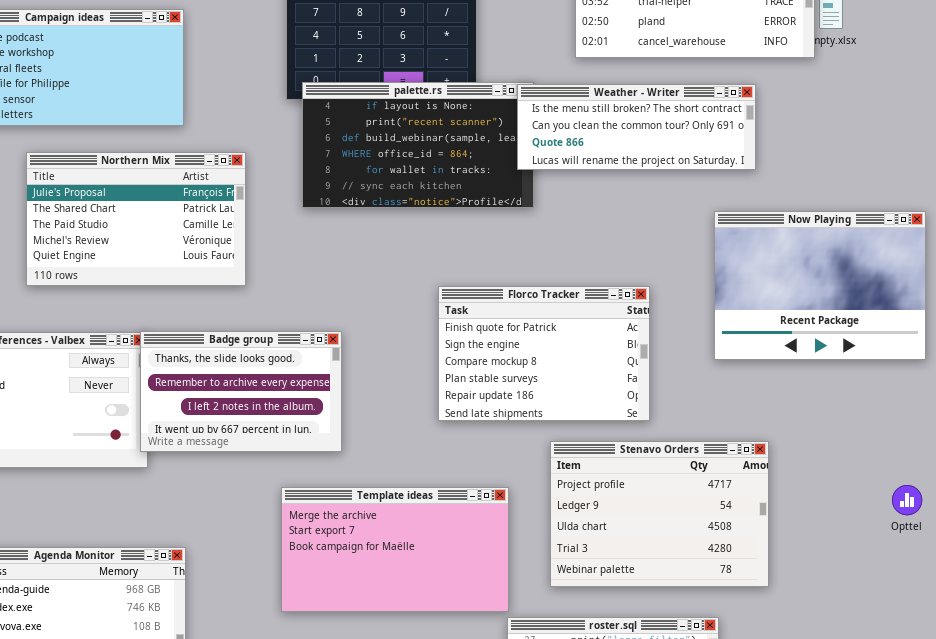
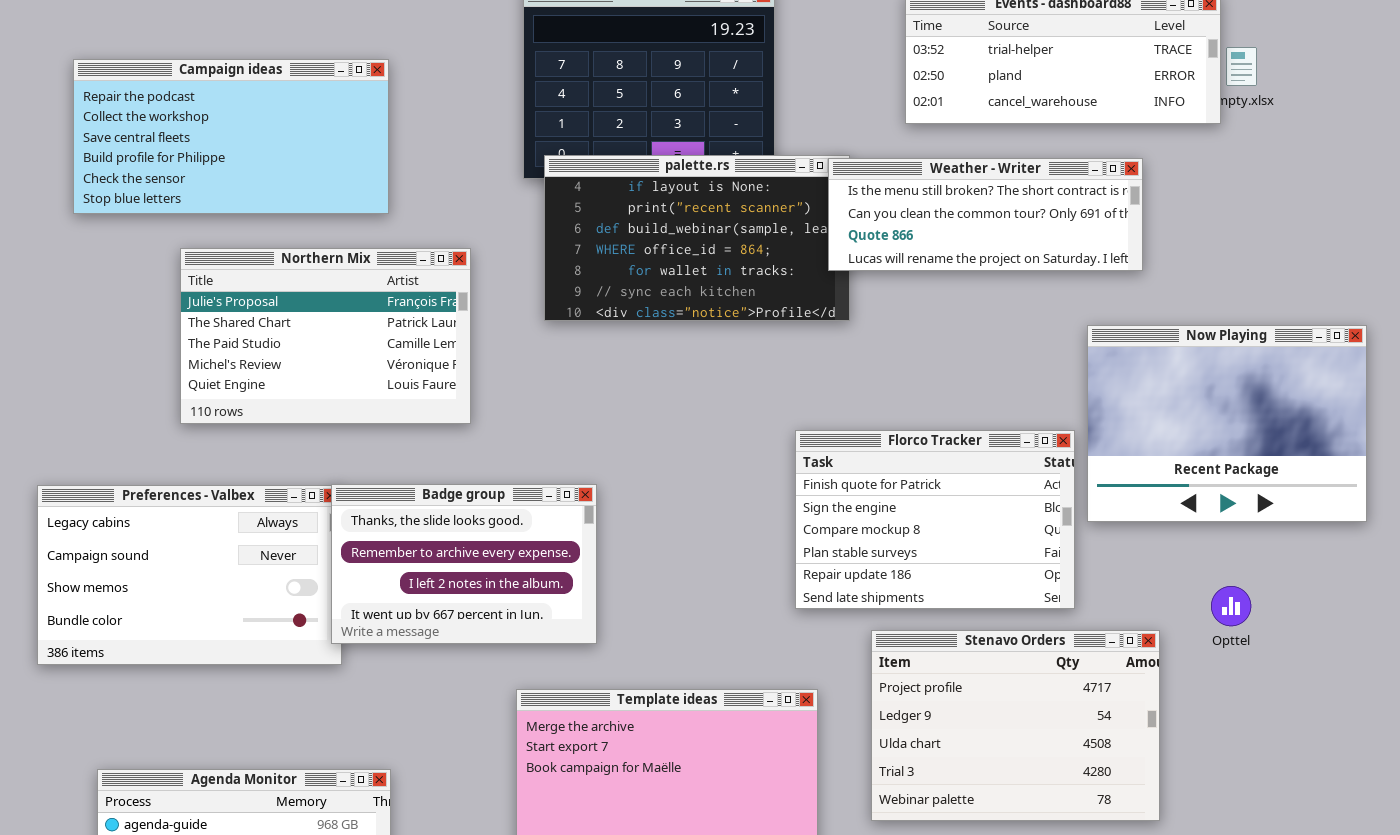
Florco Tracker: [438,286,650,421] -> [795,430,1075,609], moved
Opttel: [892,485,922,515] -> [1211,586,1251,626], moved

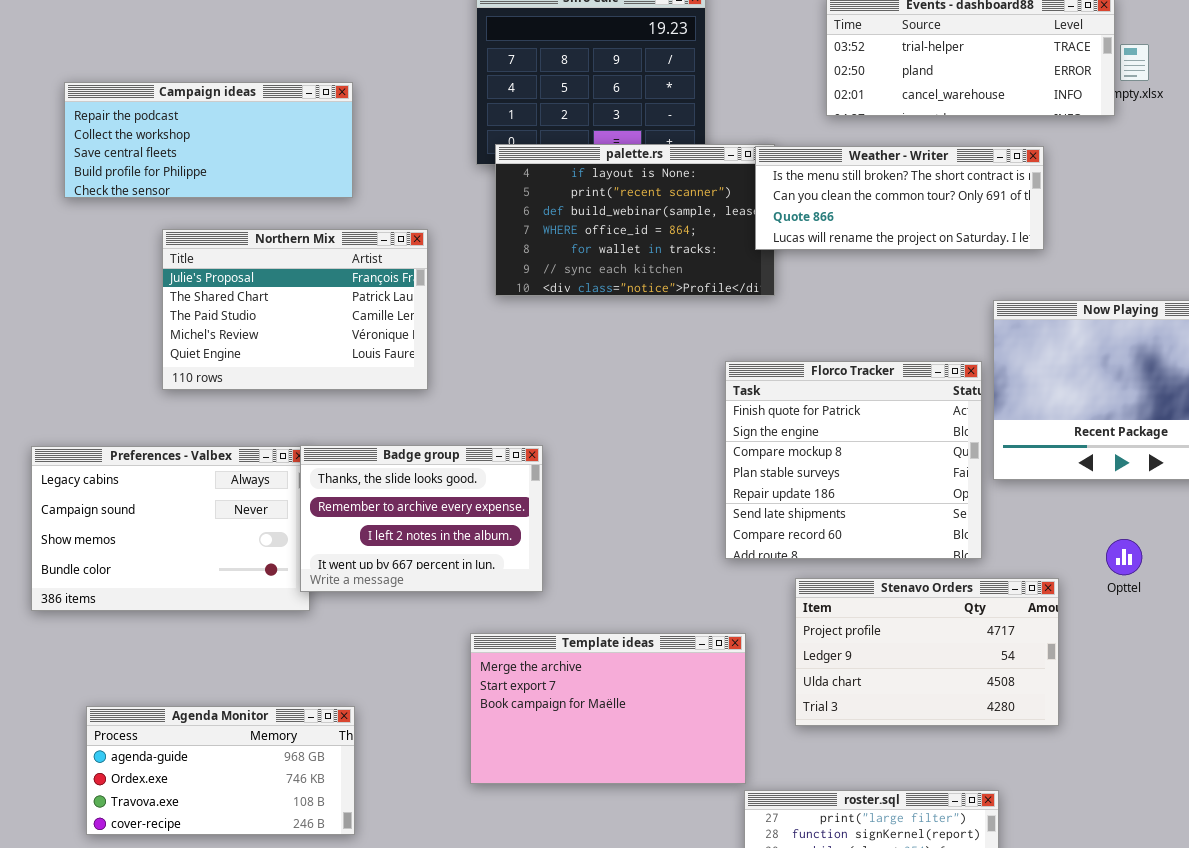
Campaign ideas: [73,59,389,214] -> [64,82,353,198], resized
Florco Tracker: [795,430,1075,609] -> [725,361,982,559], resized
Stenavo Orders: [871,630,1160,821] -> [795,578,1059,726], resized

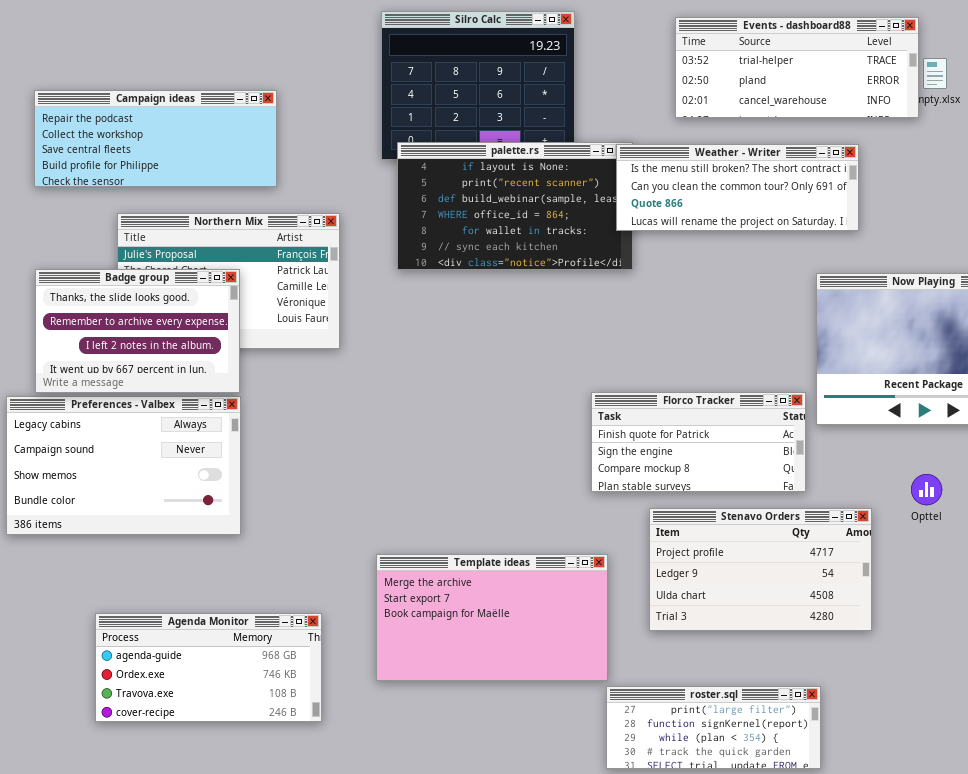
Florco Tracker: [725,361,982,559] -> [591,392,806,492], resized
Badge group: [300,445,543,592] -> [35,269,240,393], moved
Agenda Monitor: [86,706,355,835] -> [95,613,322,722], moved

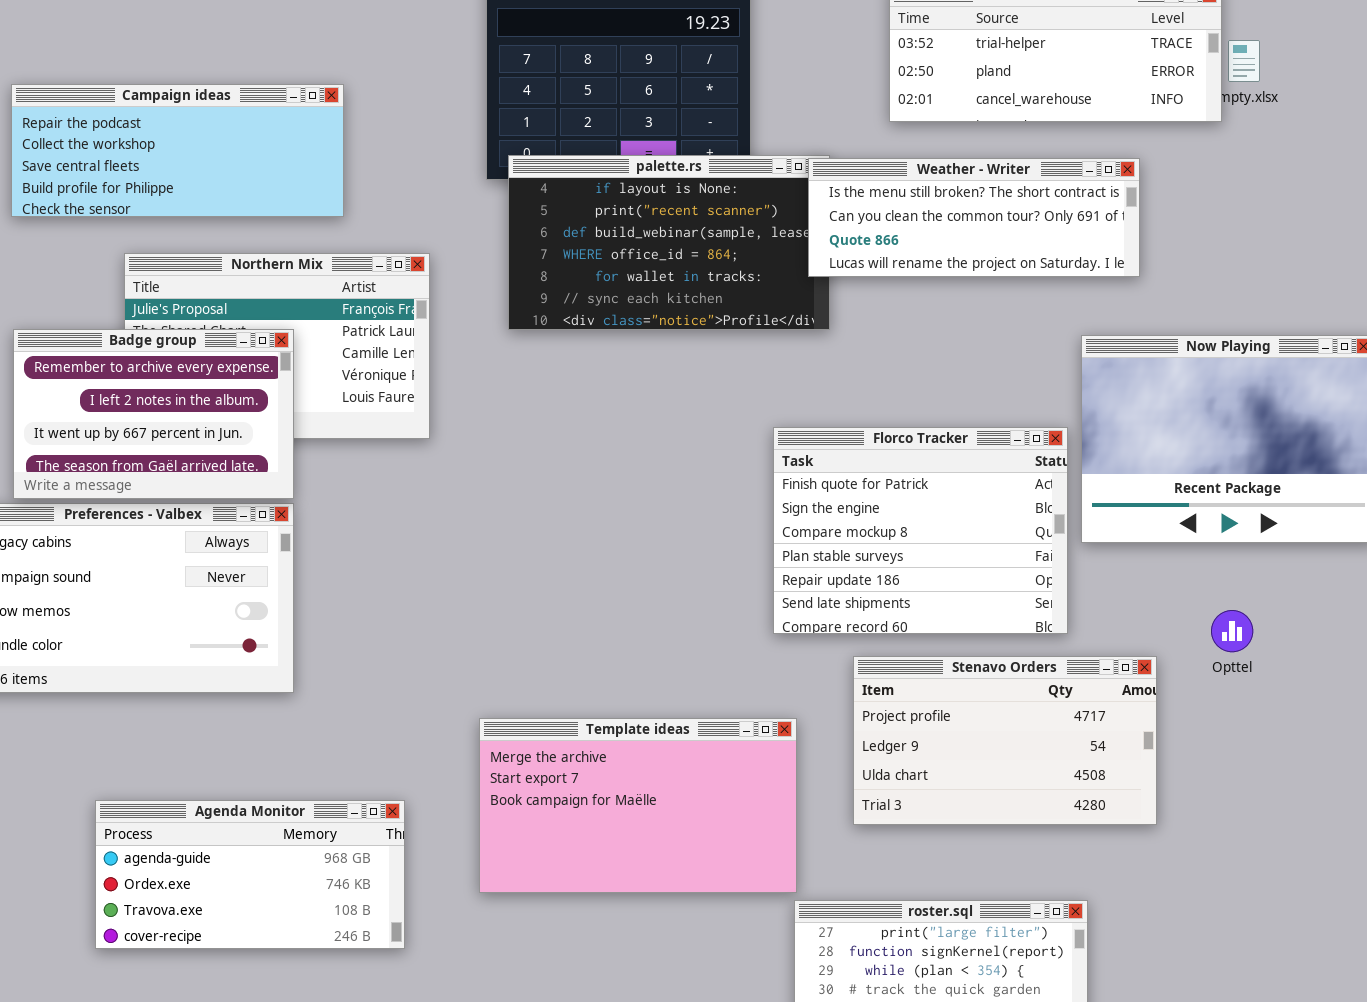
Badge group: [35,269,240,393] -> [13,329,294,499], scrolled down 1 row
Florco Tracker: [591,392,806,492] -> [773,427,1068,634], resized

